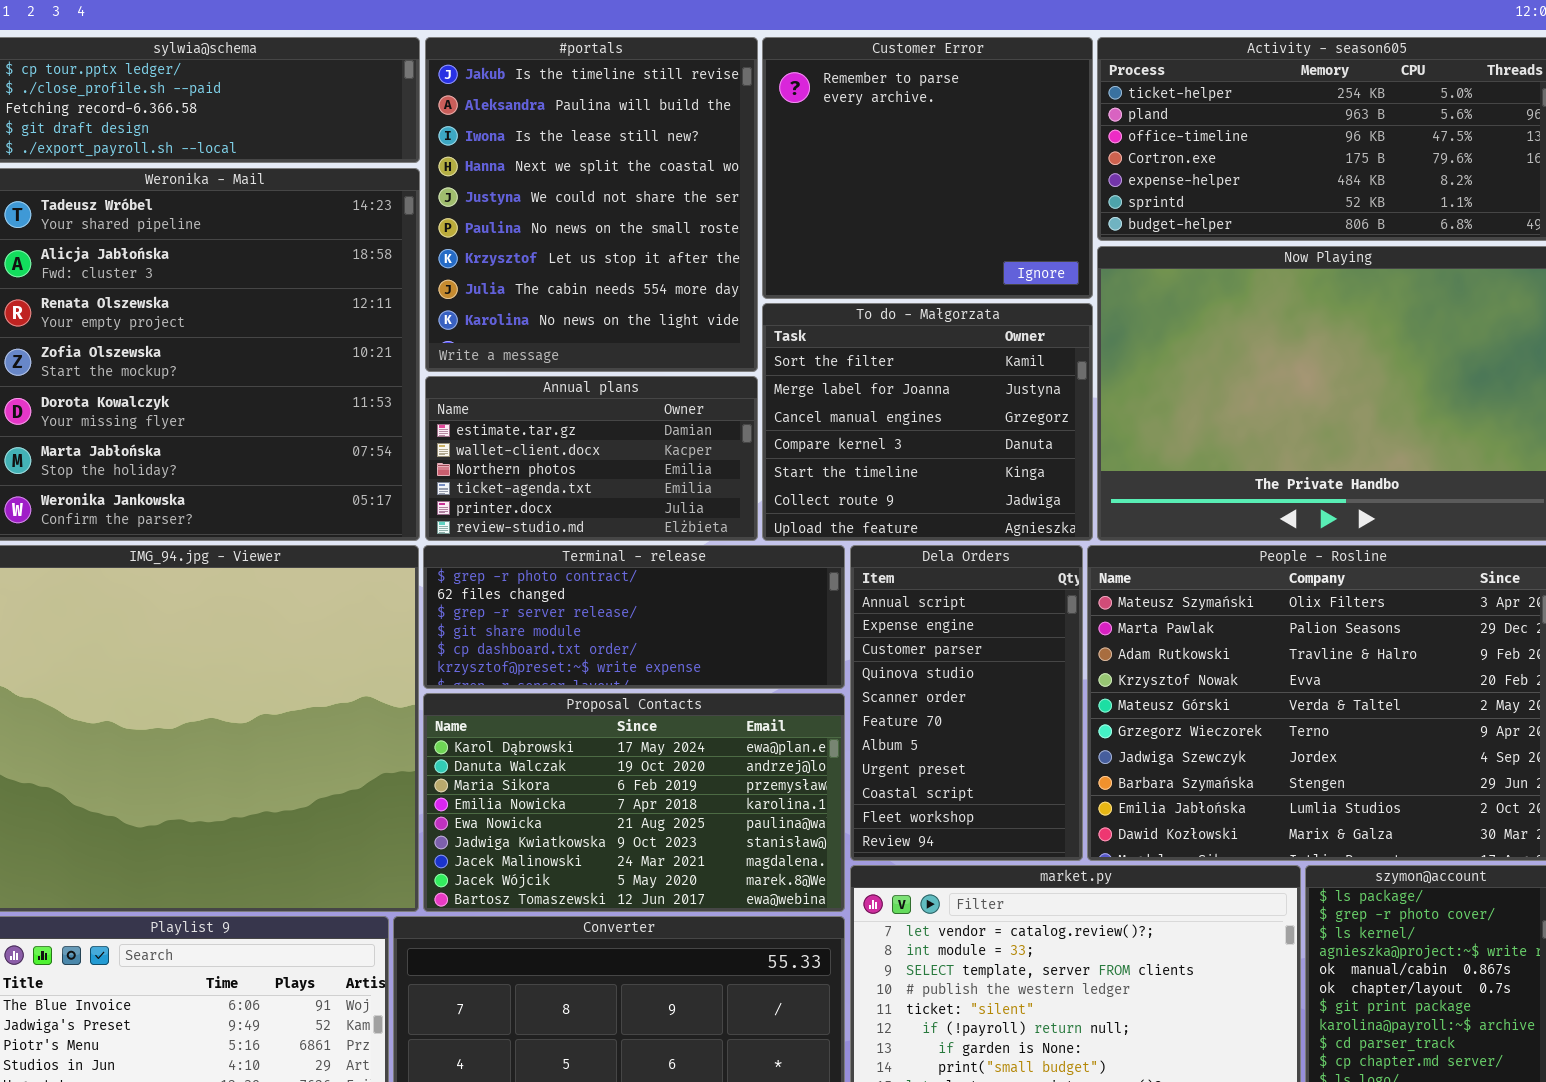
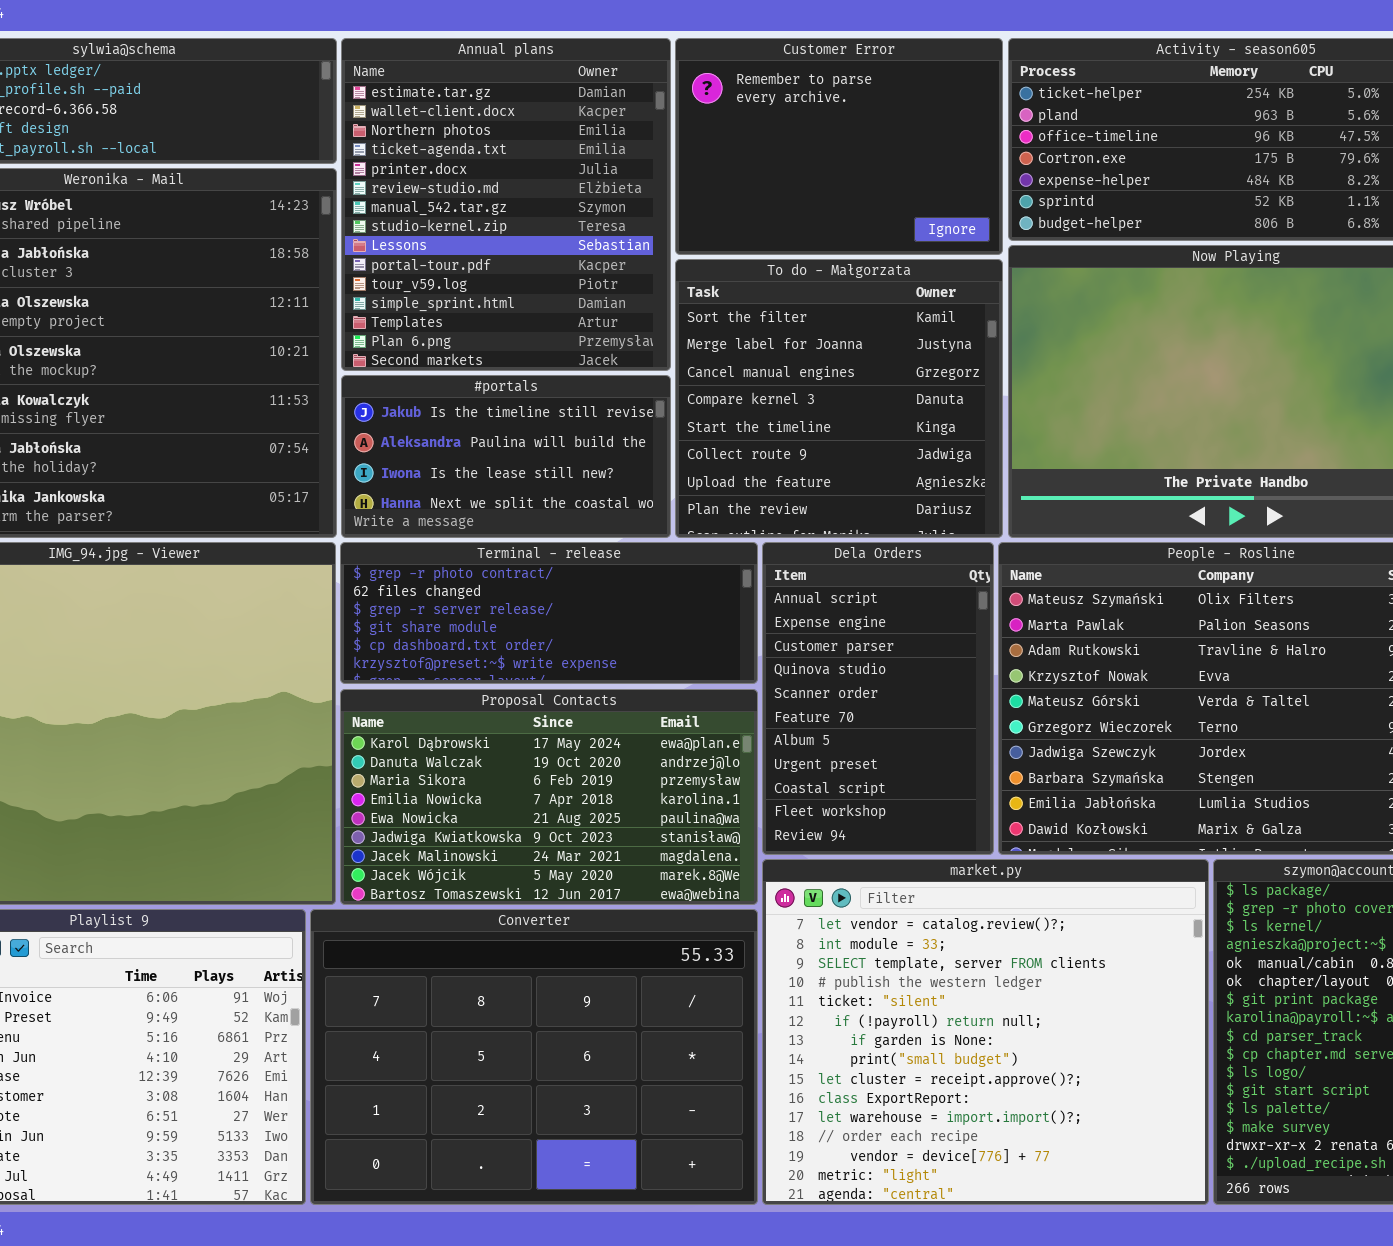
#portals: [425,37,758,372] -> [341,375,671,538], moved, resized
Customer Error: [762,37,1093,299] -> [675,38,1003,255], resized
To do - Małgorzata: [762,303,1093,541] -> [675,259,1003,538], resized
Annual plans: [425,376,758,541] -> [341,38,671,371], moved, resized

